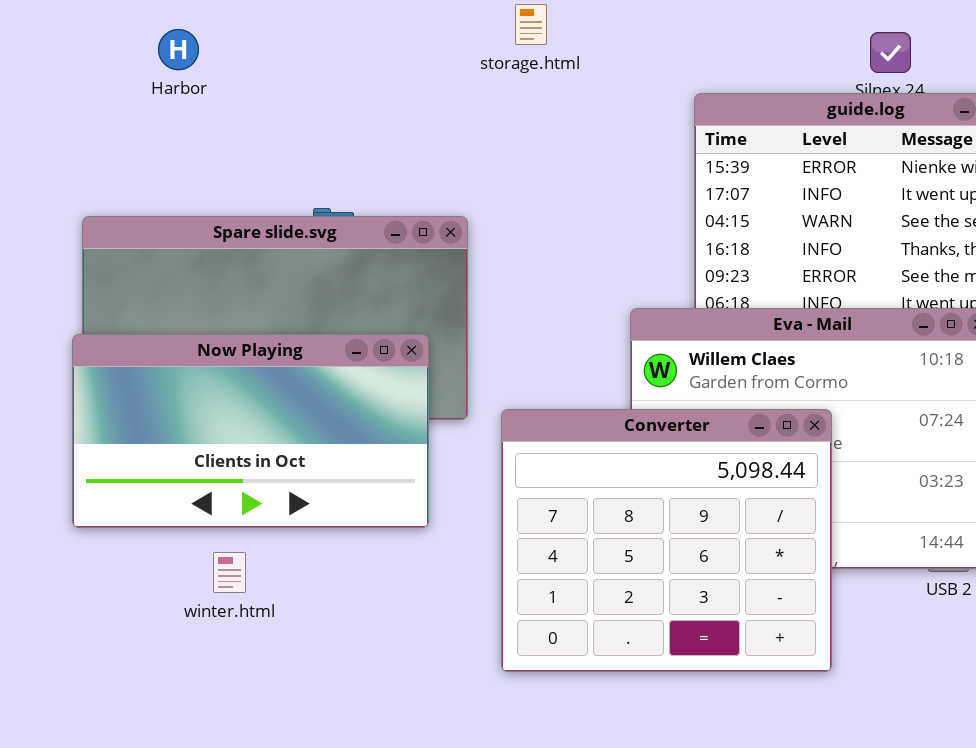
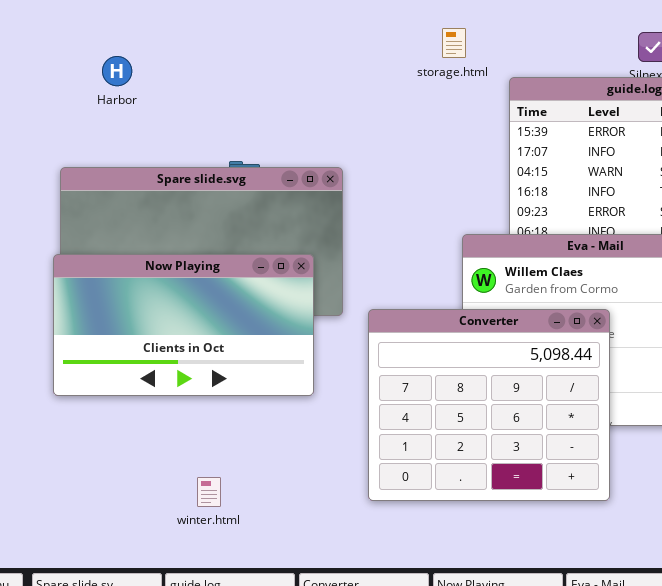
storage.html: [515,4,547,45] -> [442,28,466,58], moved
Harbor: [158,29,199,70] -> [102,56,132,86], moved
winter.html: [213,552,246,593] -> [197,477,221,507], moved

